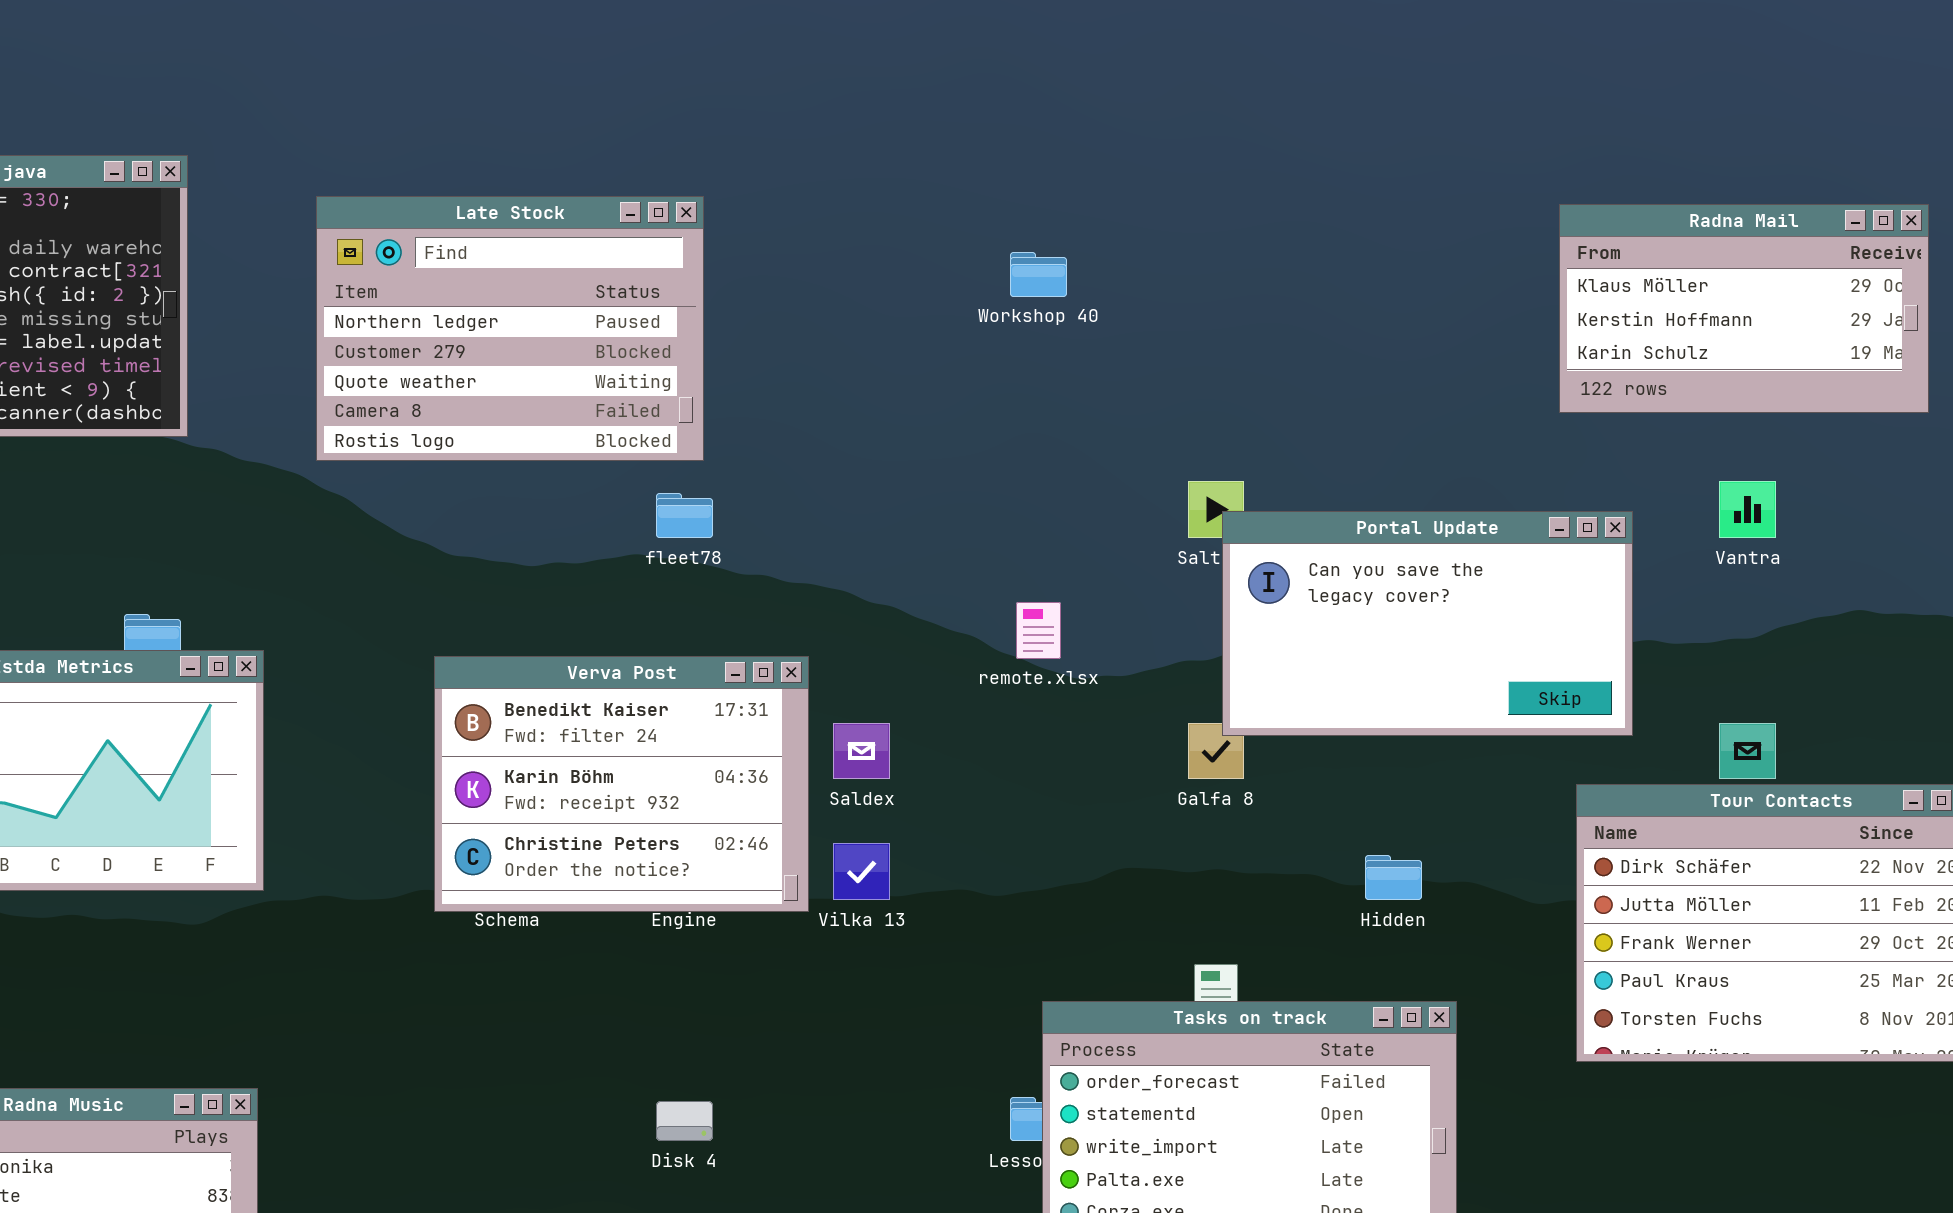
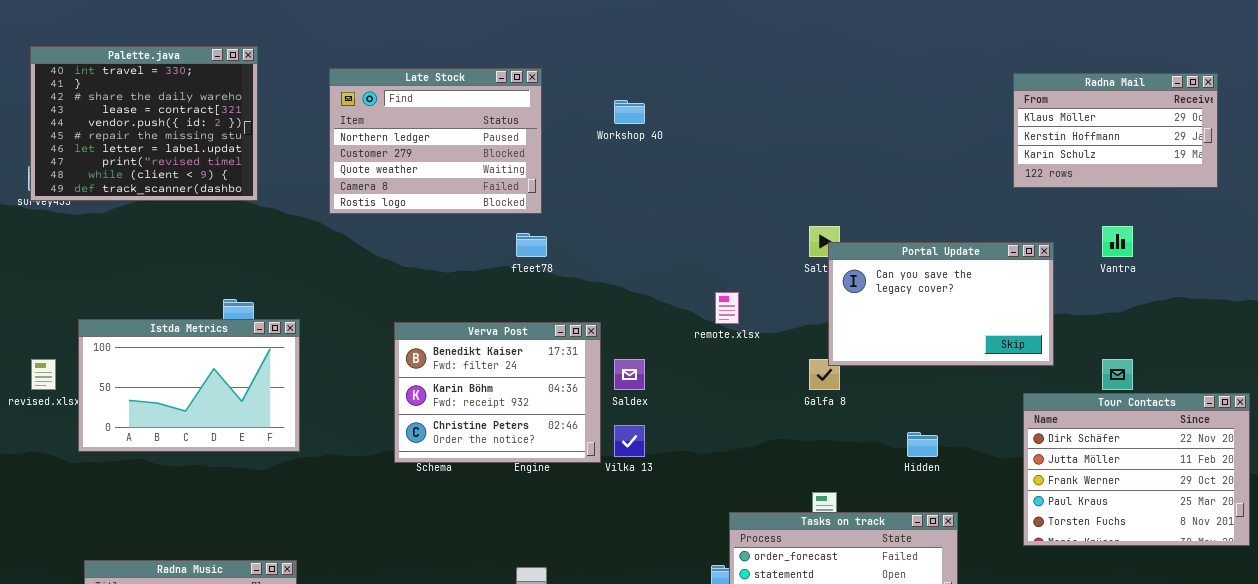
Workshop 40: [1010,252,1067,297] -> [614,100,645,124], moved

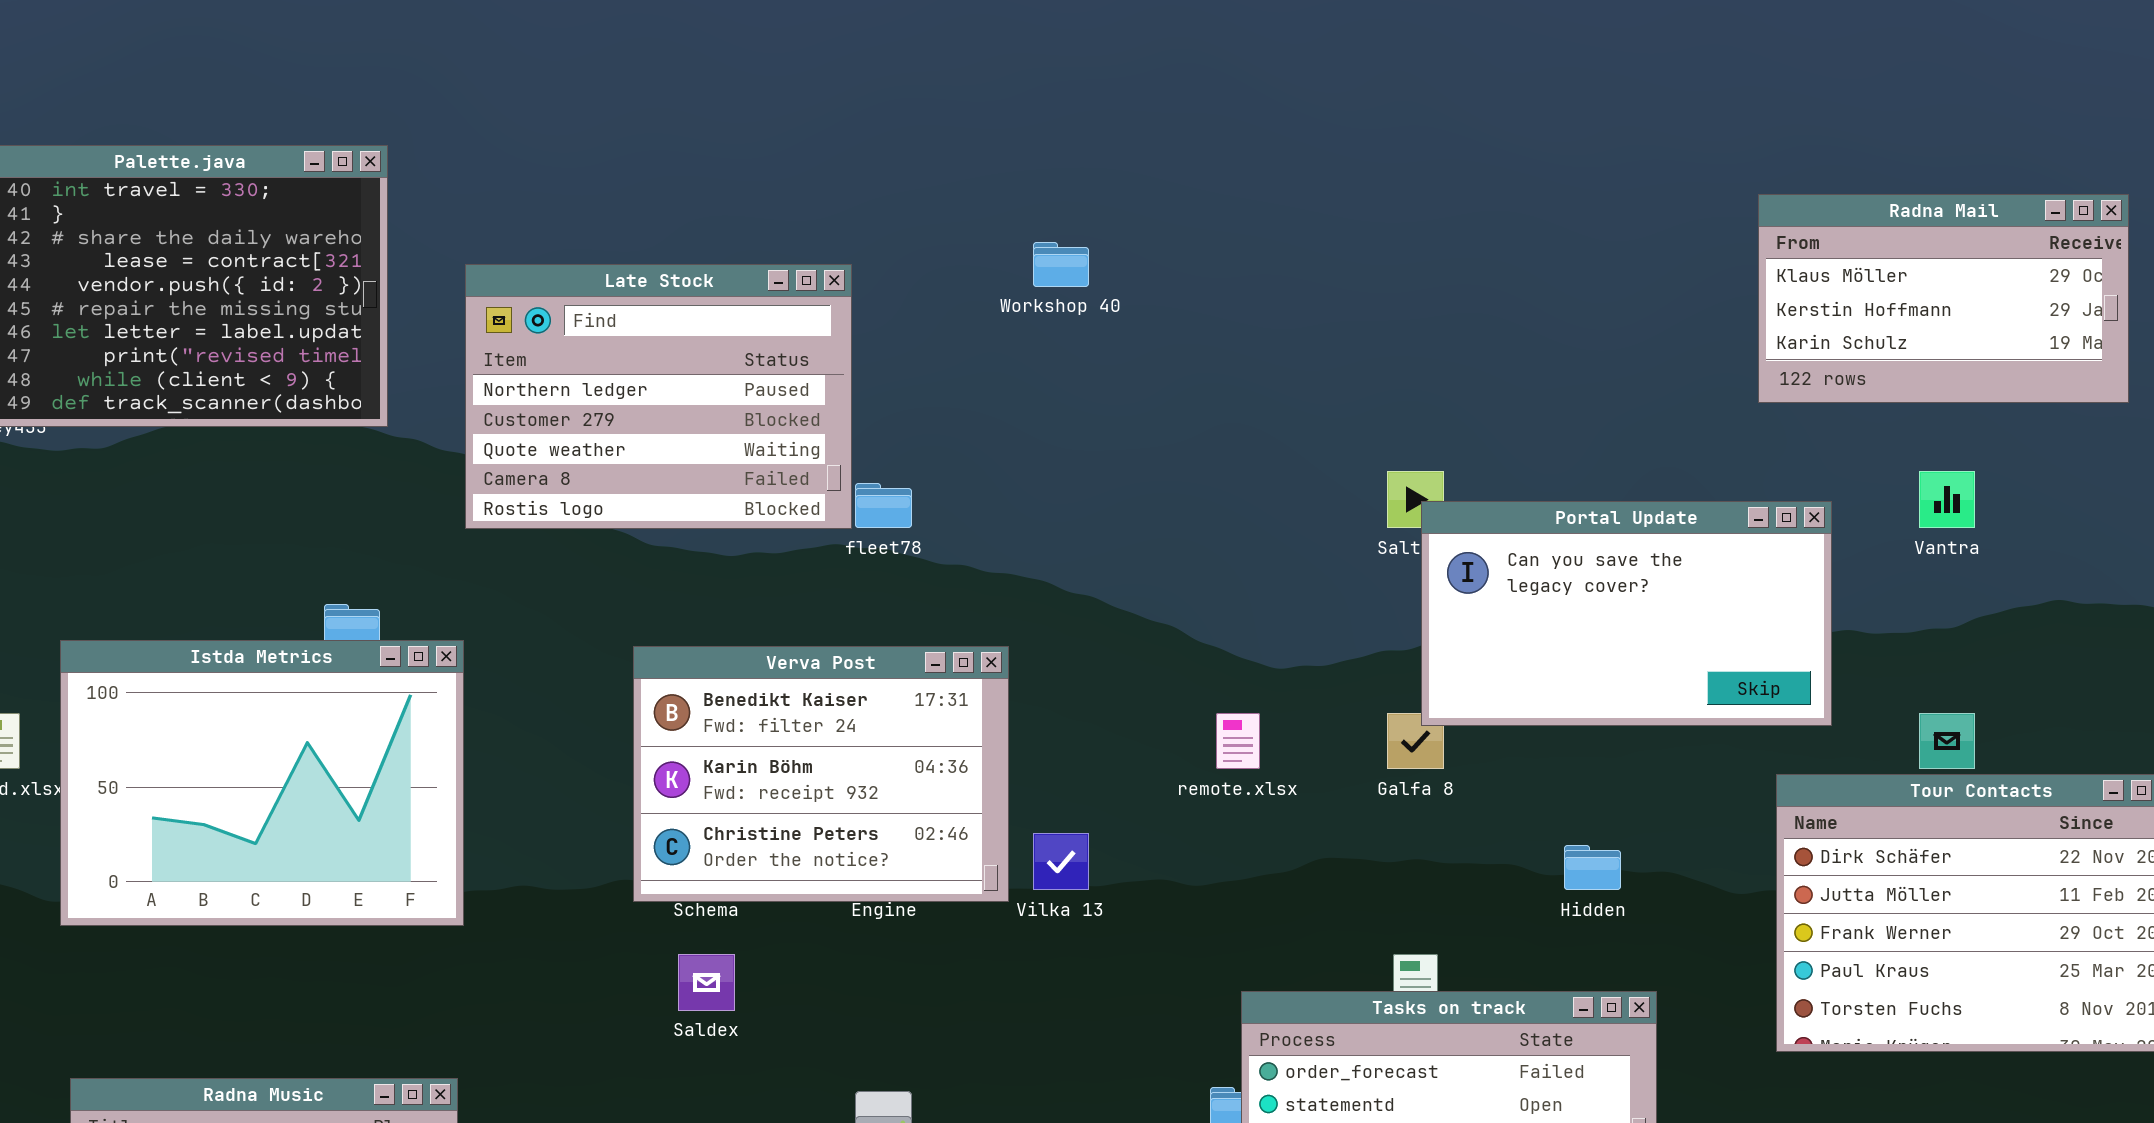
Late Stock: [329,68,542,214] -> [465,264,852,529], moved
remote.xlsx: [715,292,739,324] -> [1216,713,1260,769], moved
Istda Metrics: [78,319,300,452] -> [60,640,464,926], resized
Saldex: [614,359,645,390] -> [678,954,735,1011], moved

